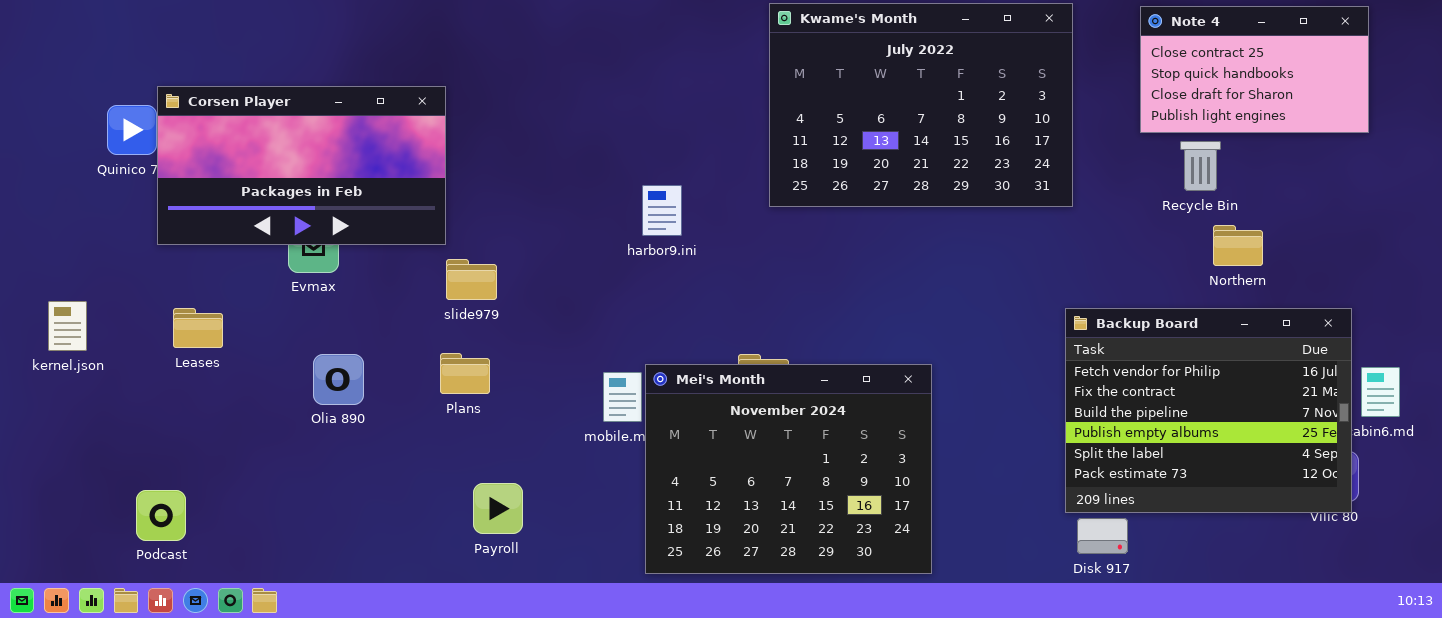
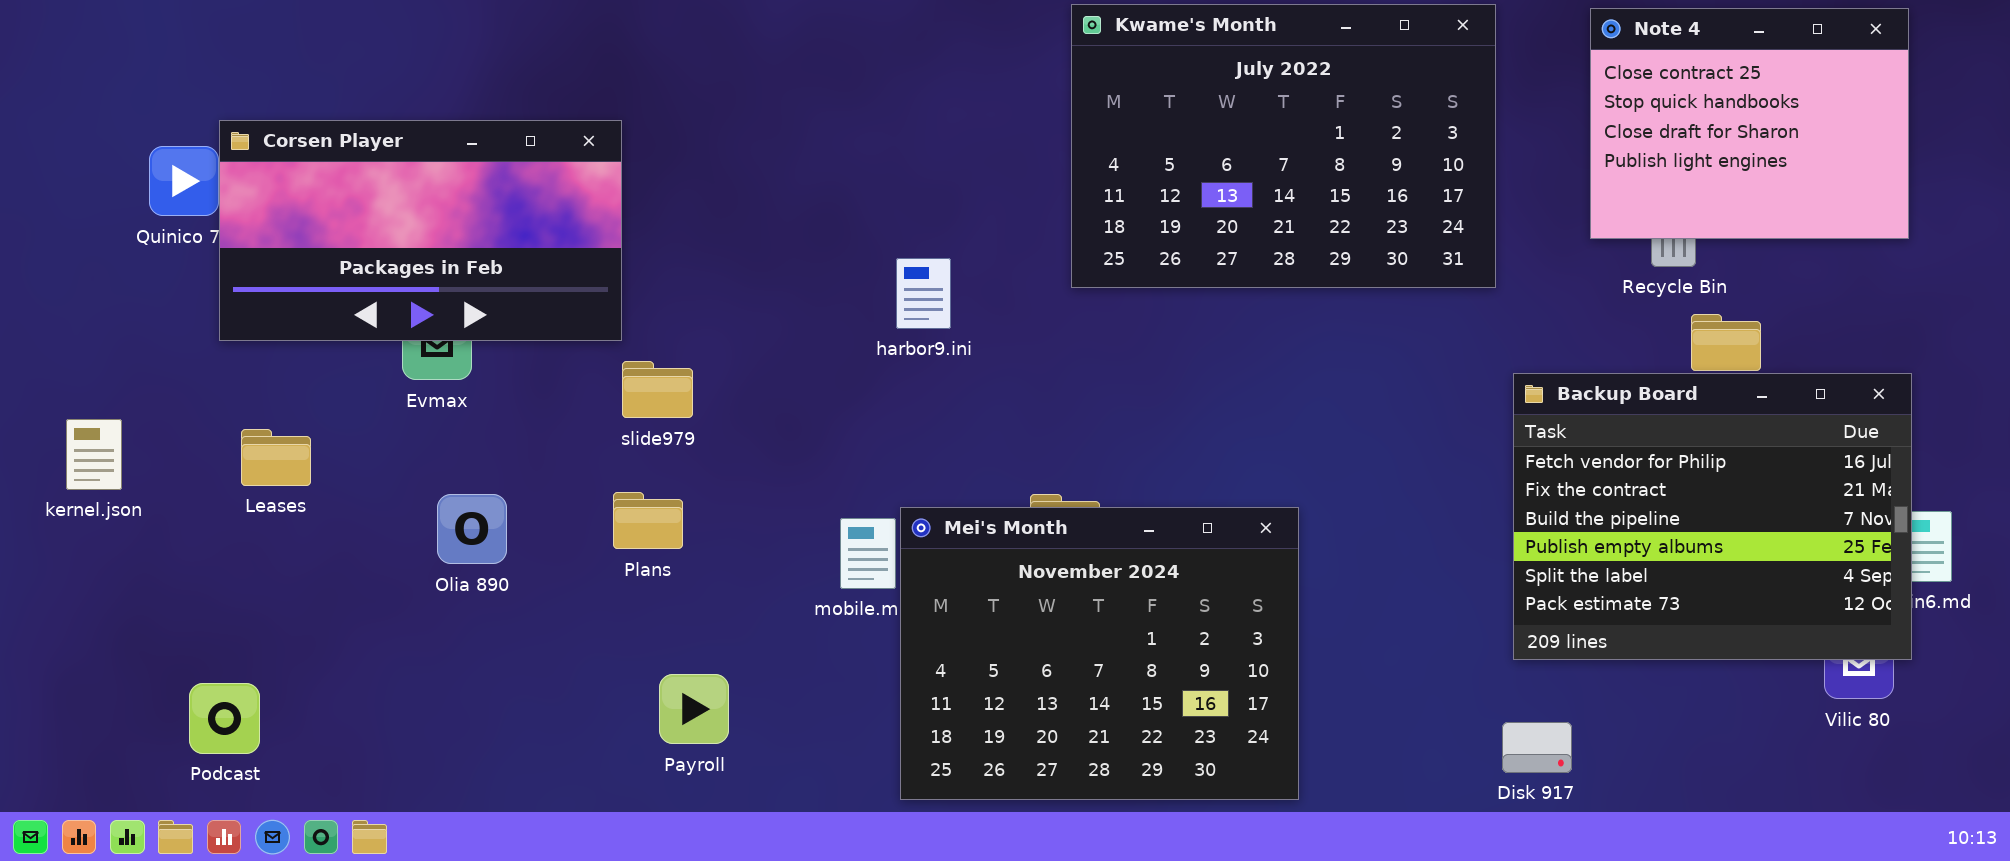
Note 4: [1140,6,1369,133] -> [1590,8,1909,239], resized
Backup Board: [1065,308,1352,513] -> [1513,373,1912,660], moved

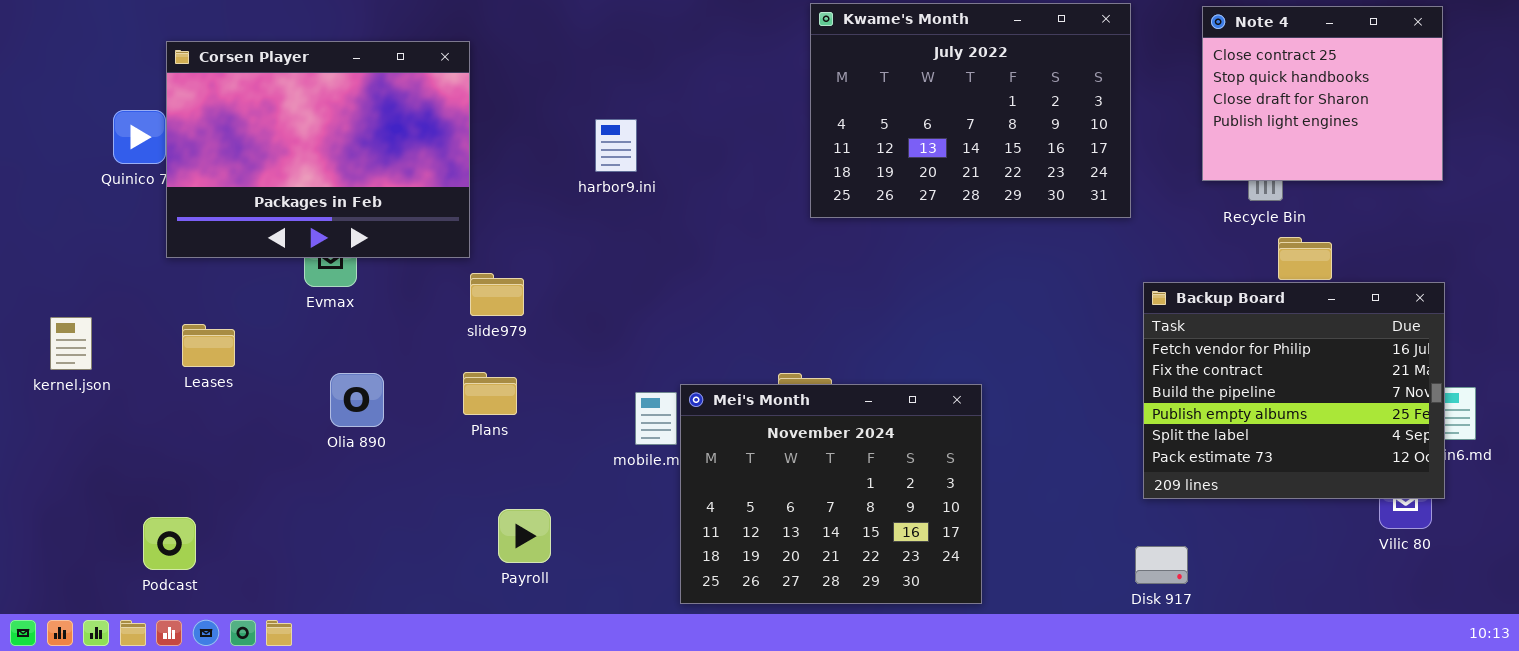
Corsen Player: [219,120,622,341] -> [166,41,470,258], resized
harbor9.ini: [896,258,951,329] -> [595,119,637,172], moved

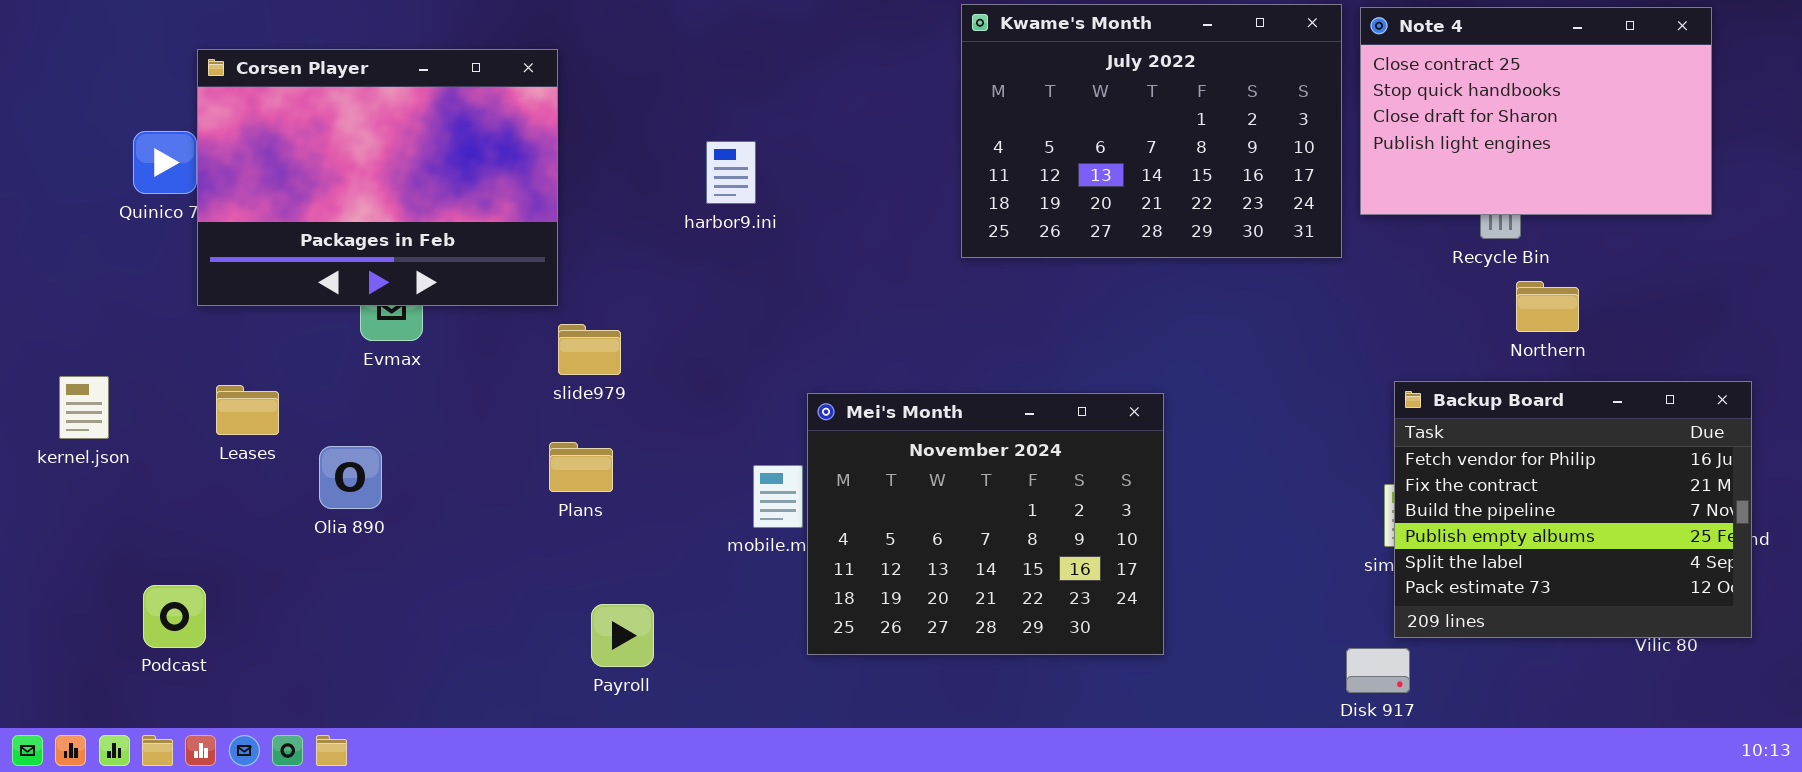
Note 4: [1202,6,1443,181] -> [1360,7,1712,215], resized
Backup Board: [1143,282,1445,499] -> [1394,381,1752,638], moved
Olia 890: [330,373,384,427] -> [319,446,382,509], moved
Mei's Month: [680,384,982,604] -> [807,393,1164,655], moved
Podcast: [143,517,196,570] -> [143,585,206,648], moved

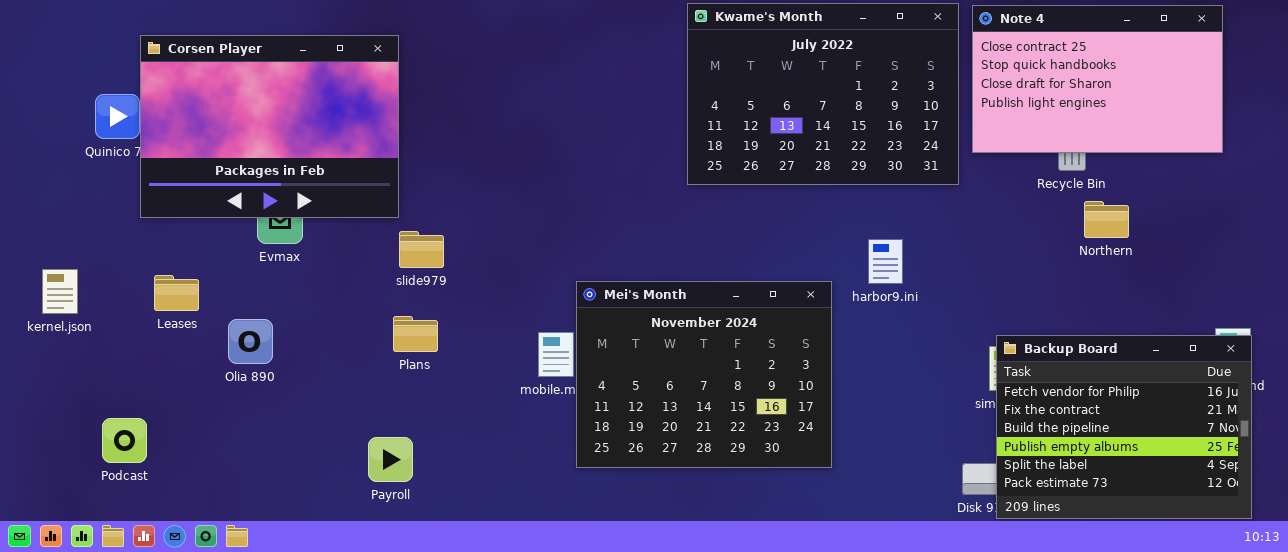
harbor9.ini: [706,141,756,204] -> [868,239,903,284], moved
Backup Board: [1394,381,1752,638] -> [996,335,1252,519], moved
Payroll: [591,604,654,667] -> [368,437,413,482], moved

